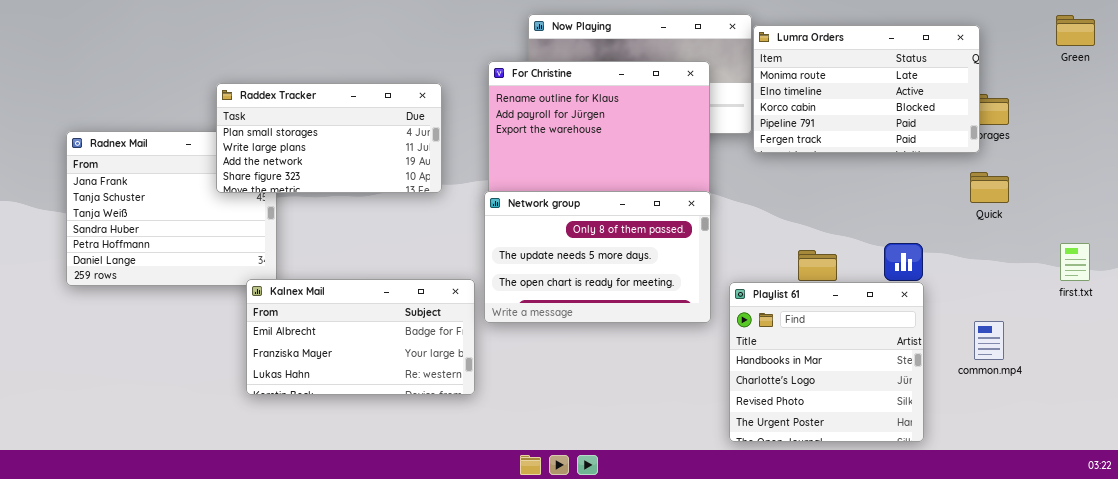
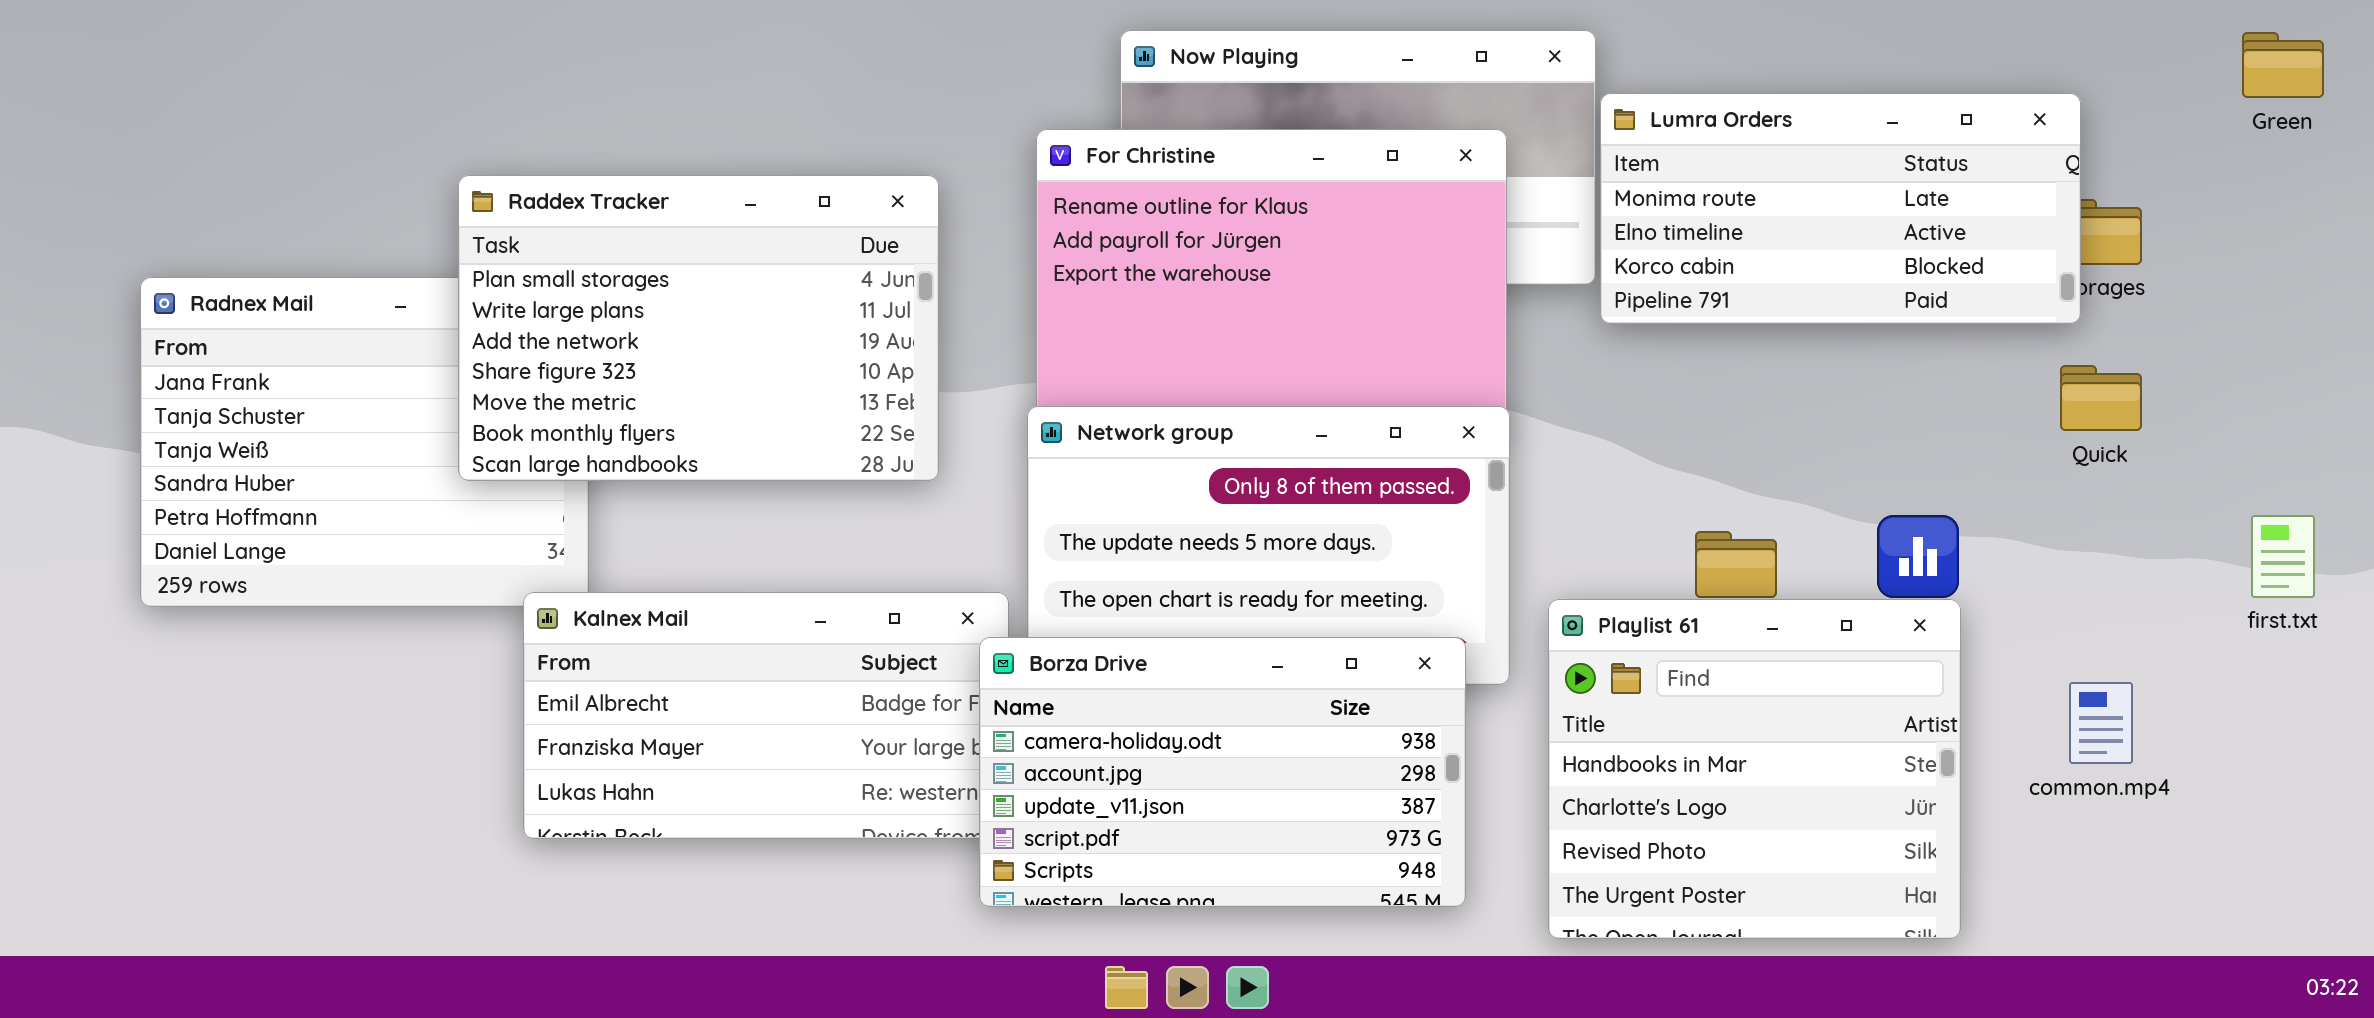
Lumra Orders: [753,25,980,153] -> [1600,93,2081,324], resized
Raddex Tracker: [216,83,442,193] -> [458,175,939,481], resized
Borza Drive: none -> [979,637,1466,907], opened

